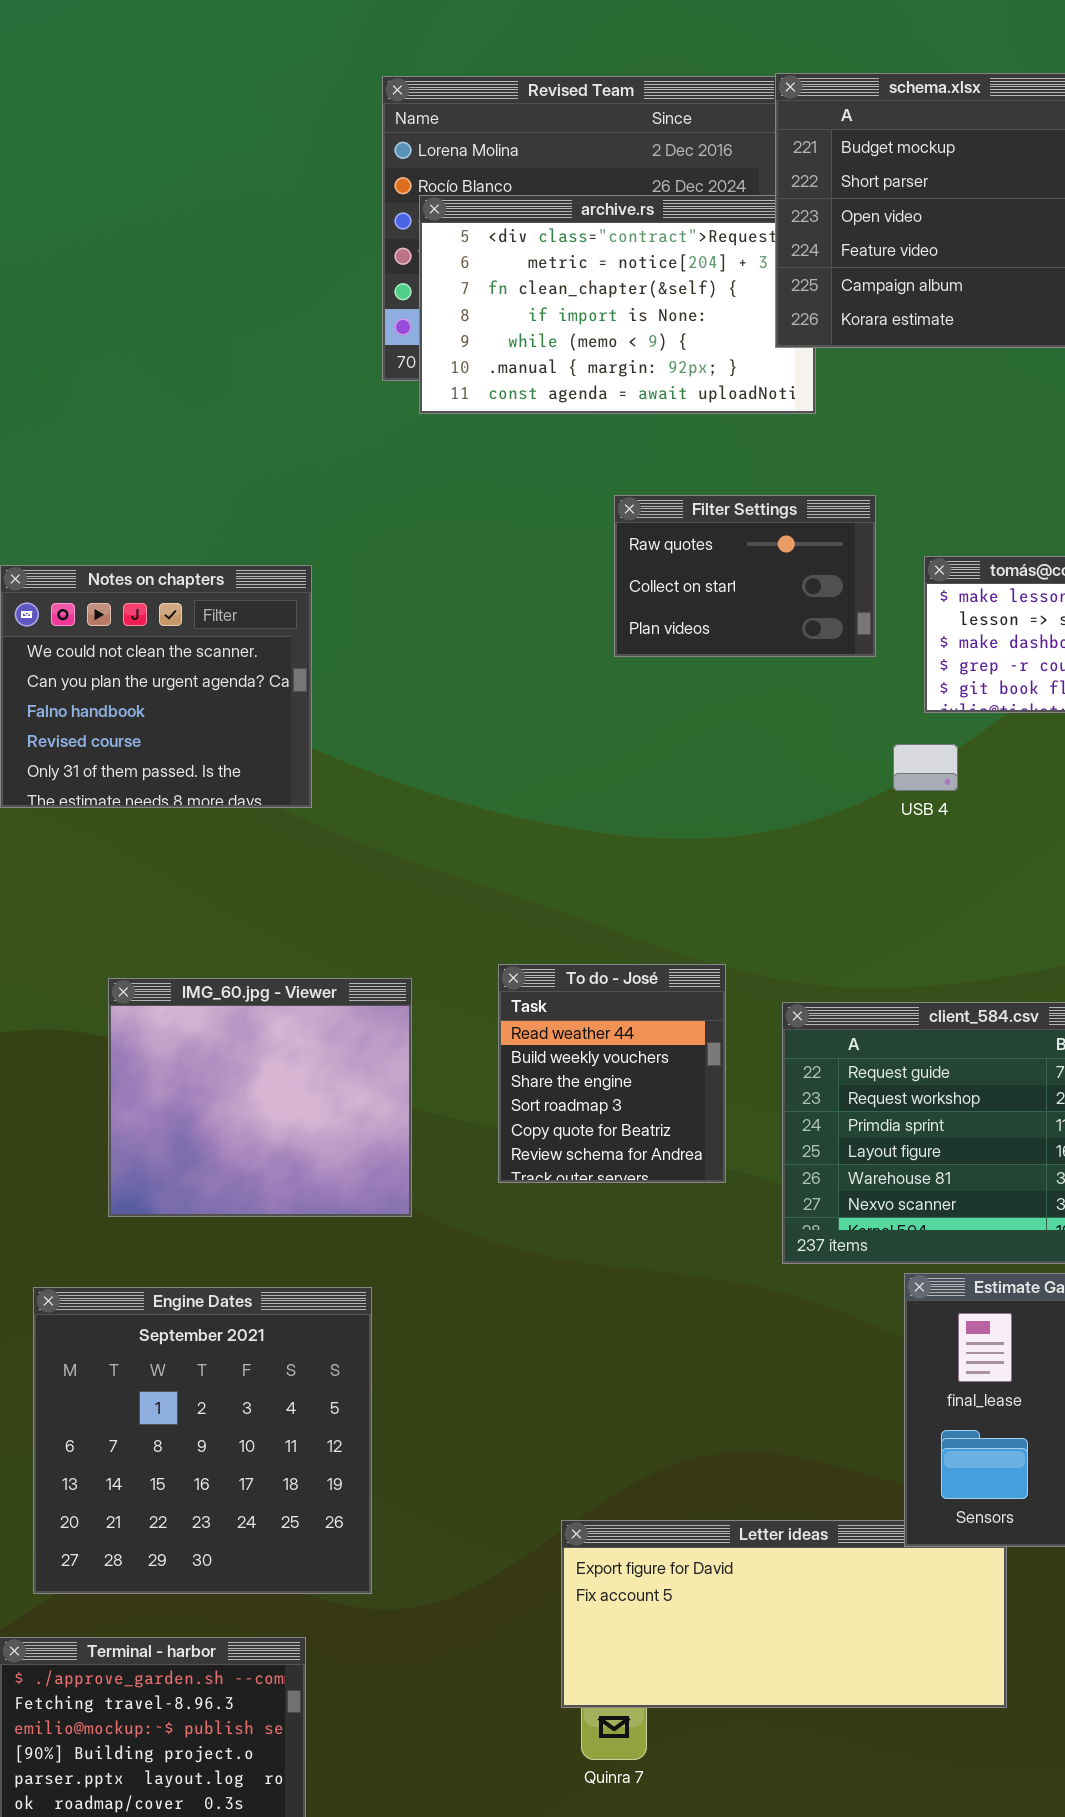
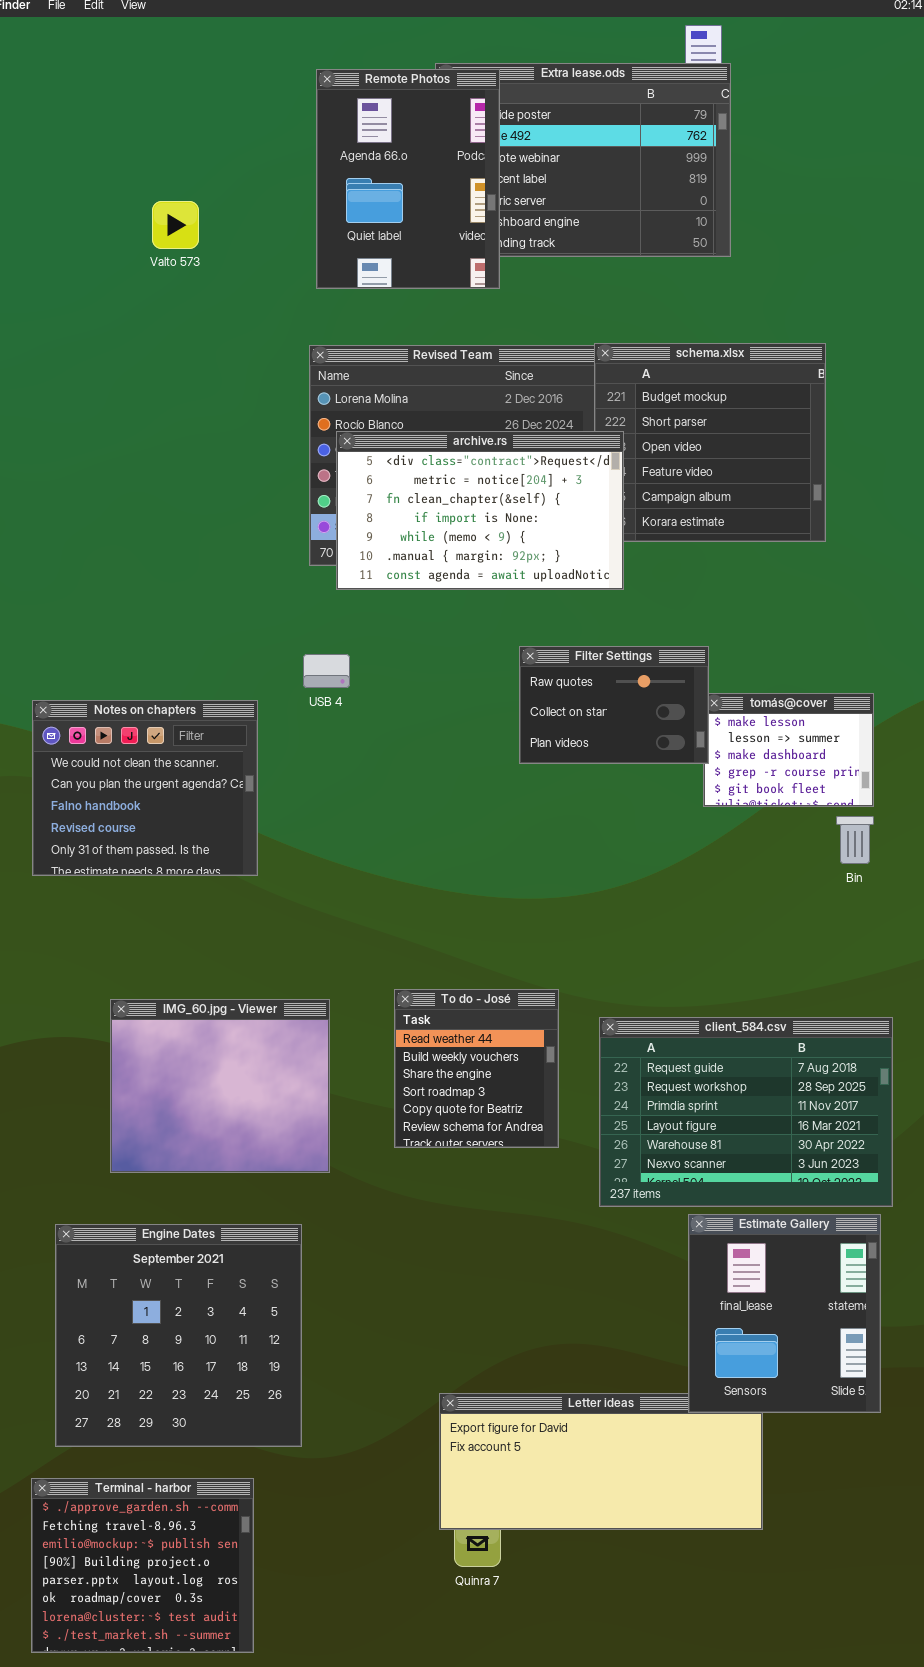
archive.rs: [419,195,816,414] -> [336,431,624,590], raised
Filter Settings: [614,495,876,657] -> [519,646,709,764], moved
USB 4: [893,744,958,791] -> [303,654,350,688], moved

